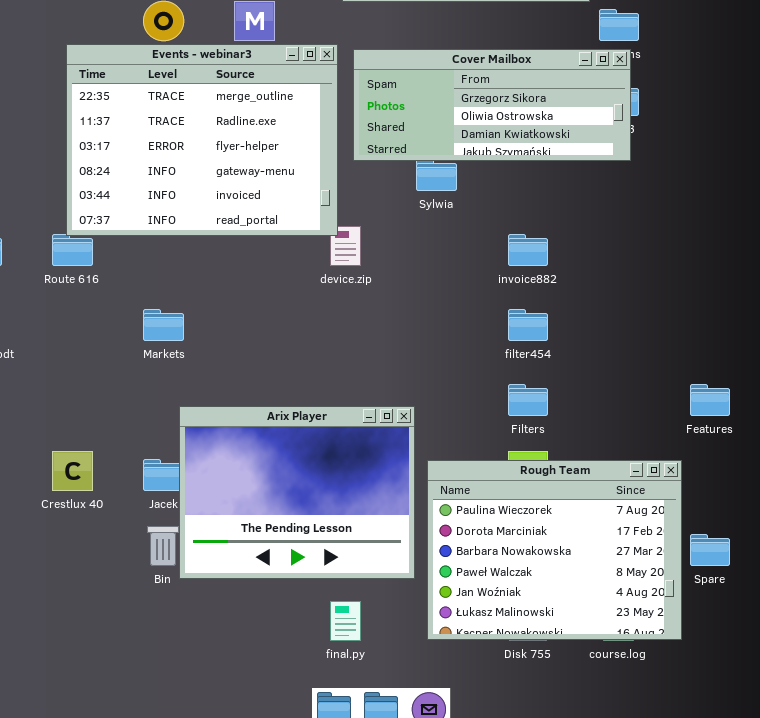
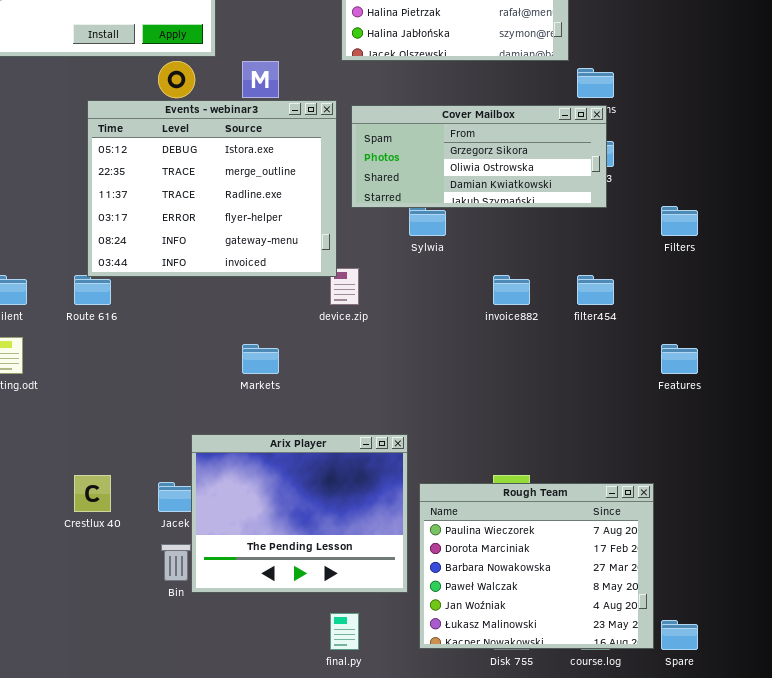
Events - webinar3: [66,44,338,236] -> [87,100,337,277], scrolled up 1 row
Markets: [143,309,184,341] -> [242,344,279,374], moved
filter454: [508,309,548,341] -> [577,275,614,305], moved
Filters: [508,384,548,416] -> [661,206,698,236], moved
Features: [690,384,730,416] -> [661,344,698,374], moved
Spare: [690,534,730,566] -> [661,620,698,650], moved

